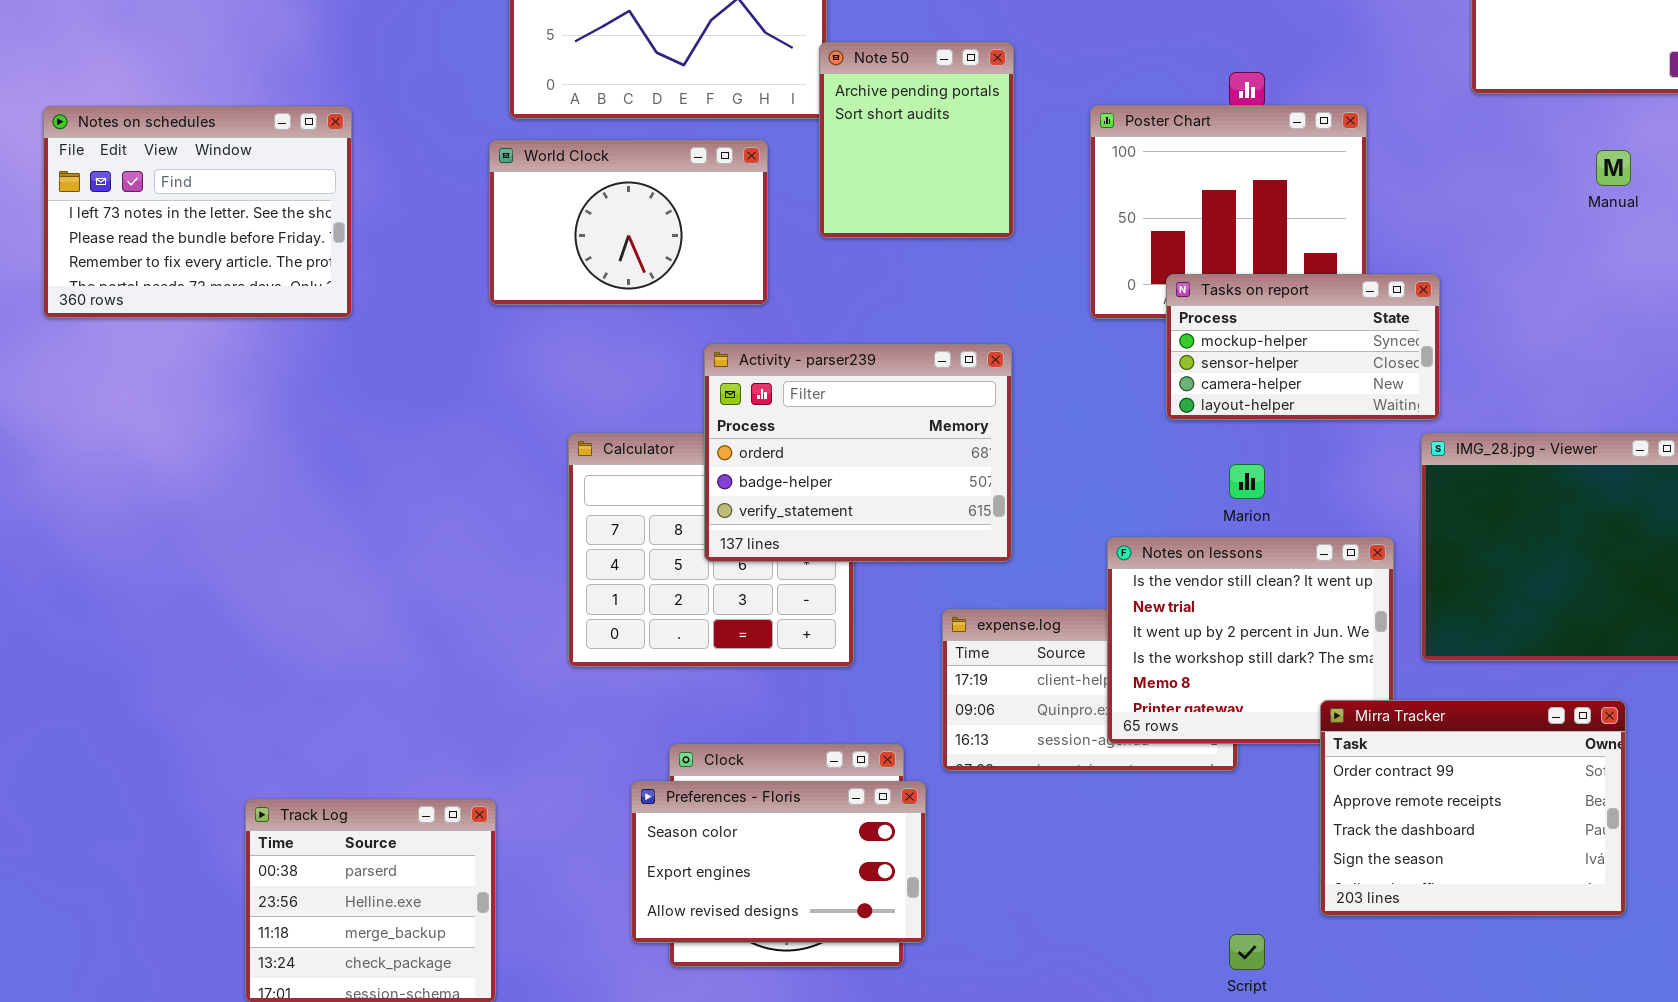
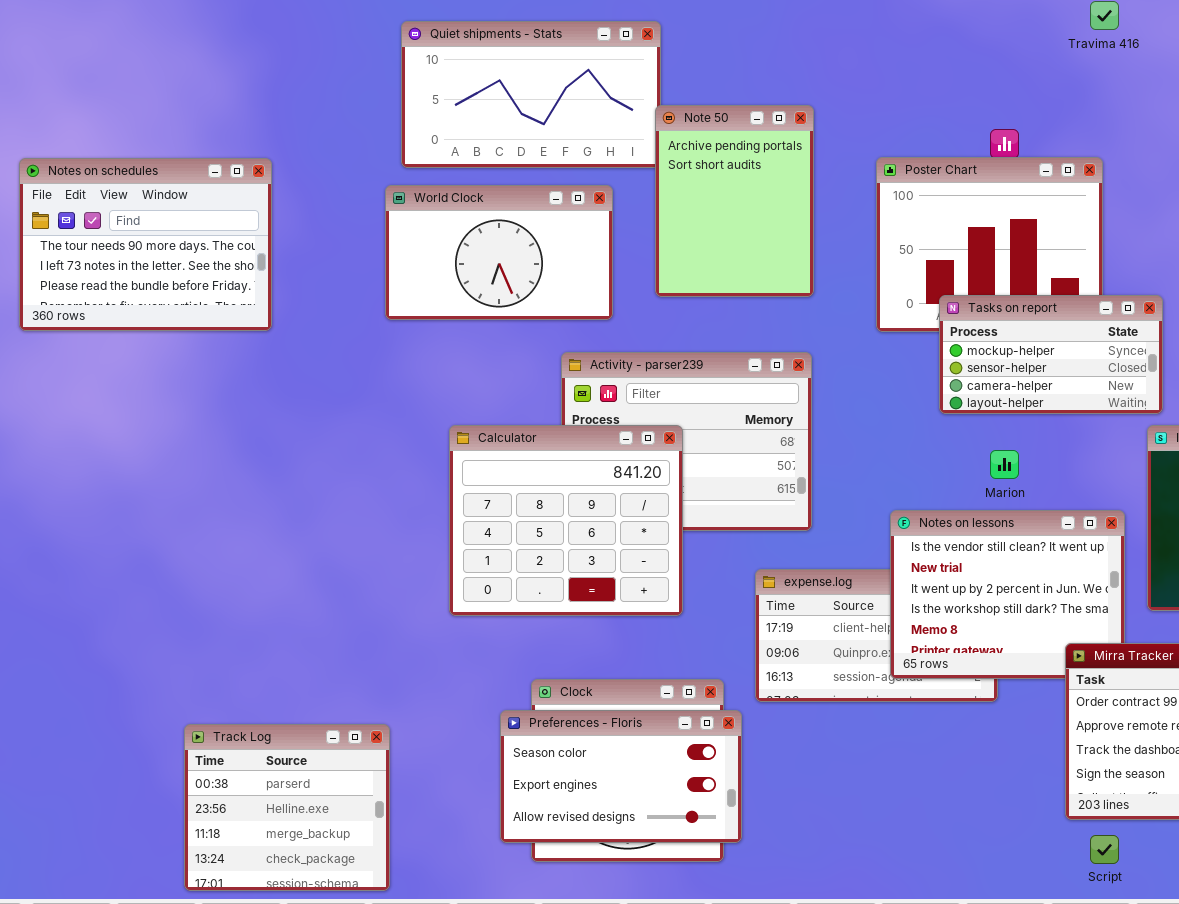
Note 50: [819,42,1014,238] -> [655,105,814,297], resized
Notes on schedules: [43,106,352,318] -> [19,158,272,331], scrolled up 1 row
Calculator: [568,433,854,667] -> [449,425,683,616], raised
Script: [1229,934,1265,970] -> [1090,835,1119,864], moved

